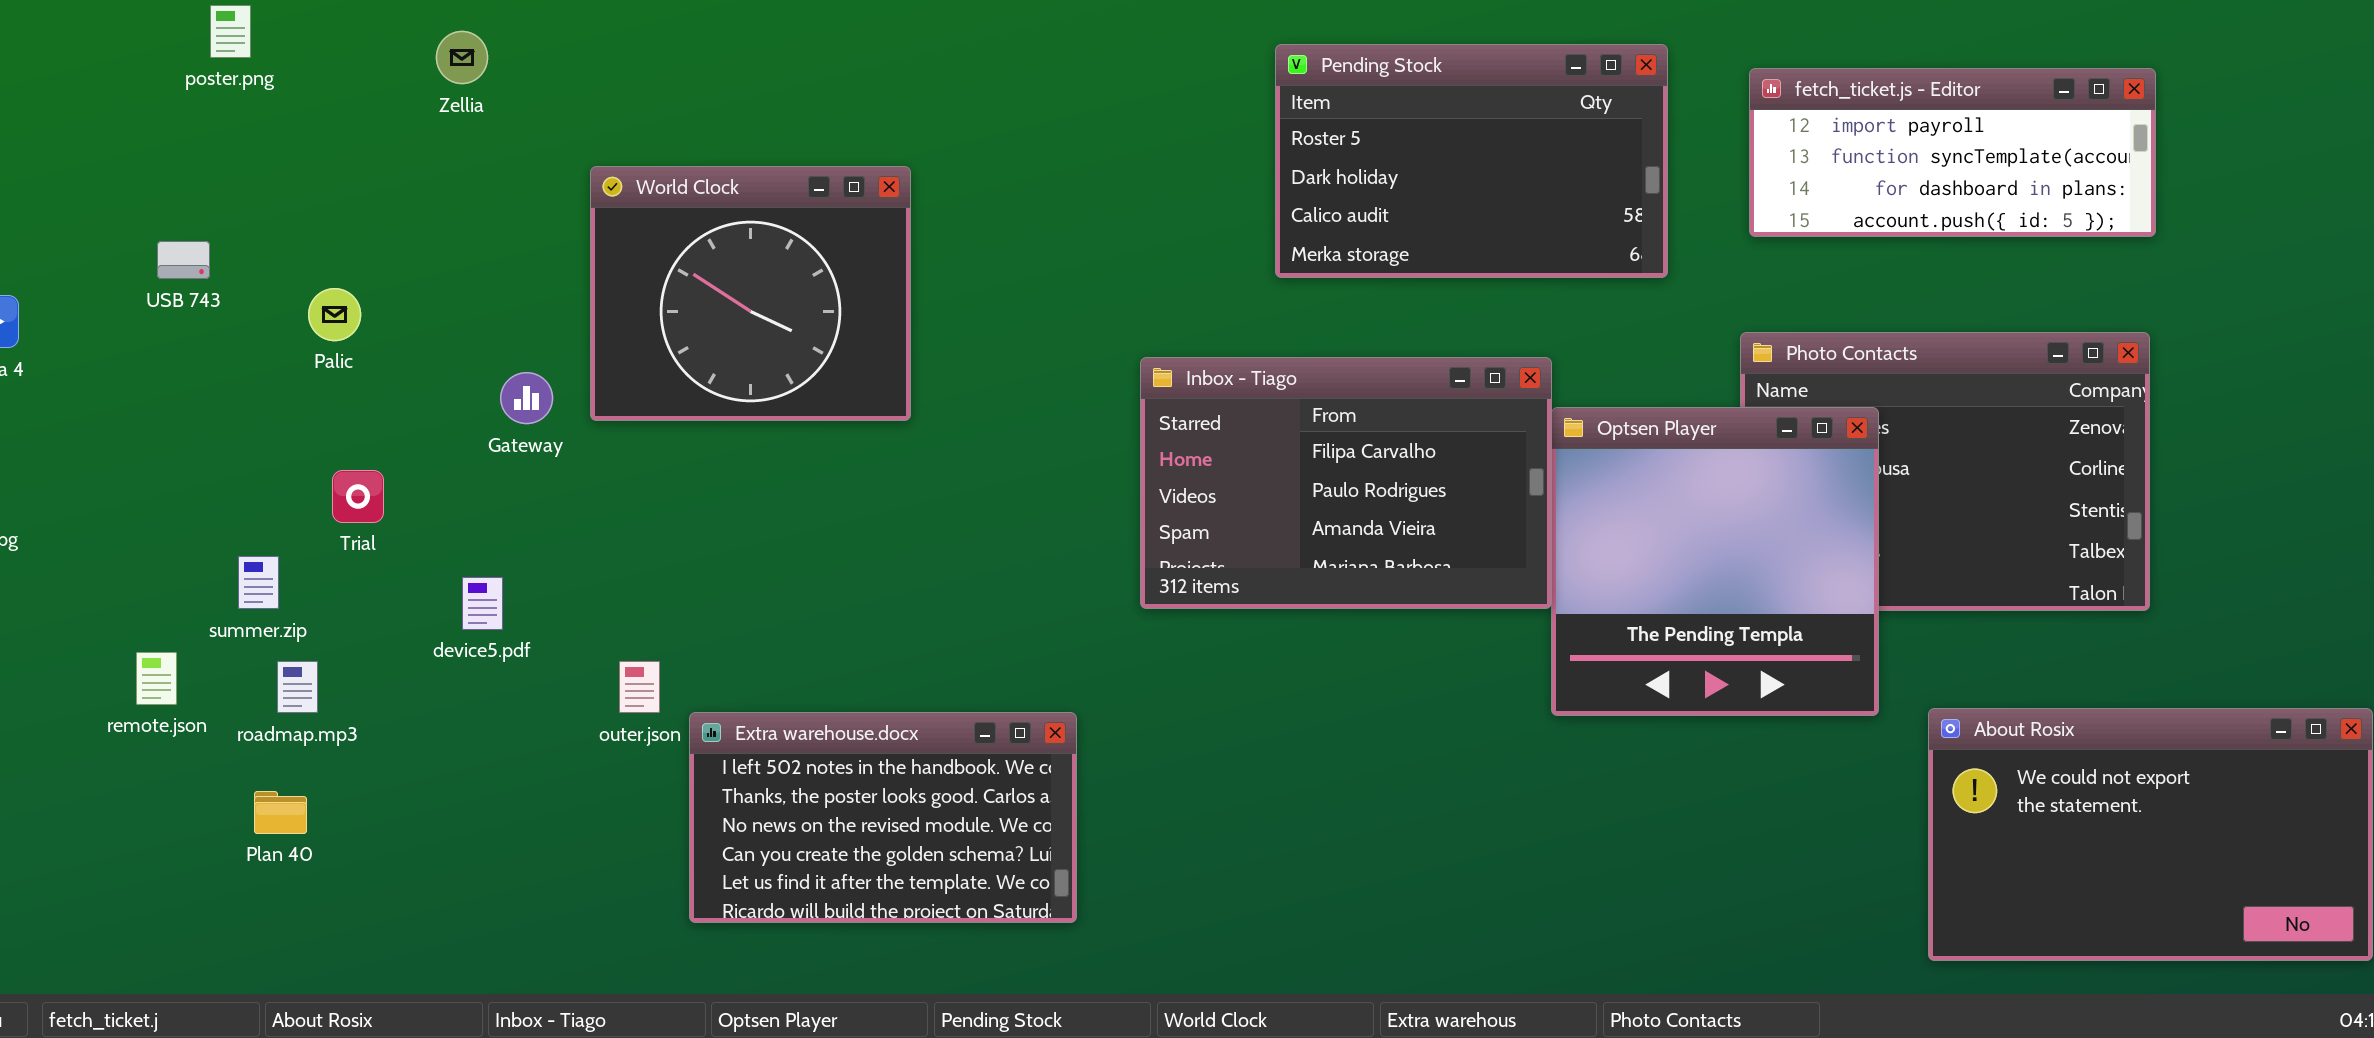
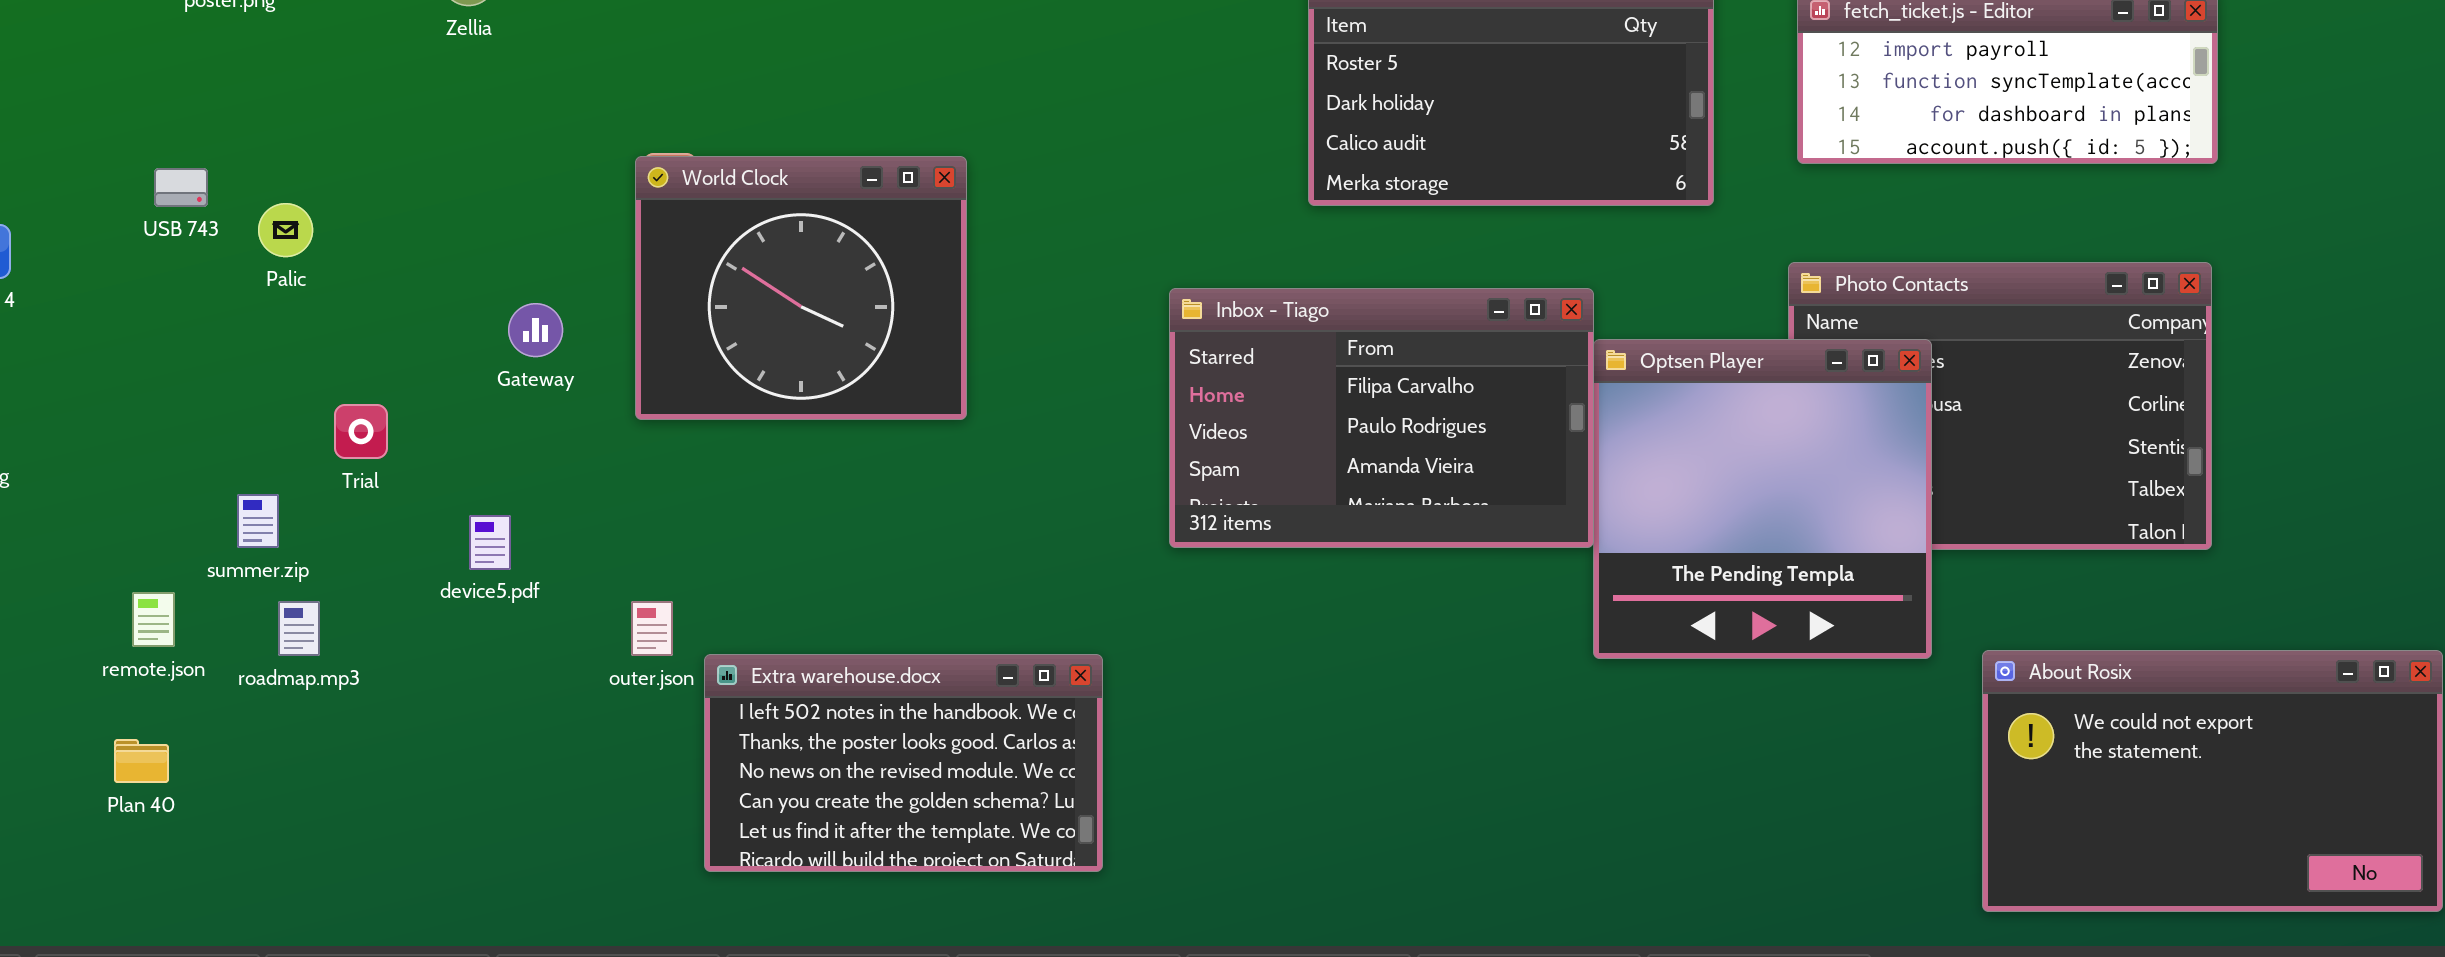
World Clock: [590,166,911,421] -> [635,156,967,420], moved
Palic: [308,288,361,341] -> [258,203,313,257], moved
Plan 40: [254,791,307,834] -> [114,739,169,783], moved

